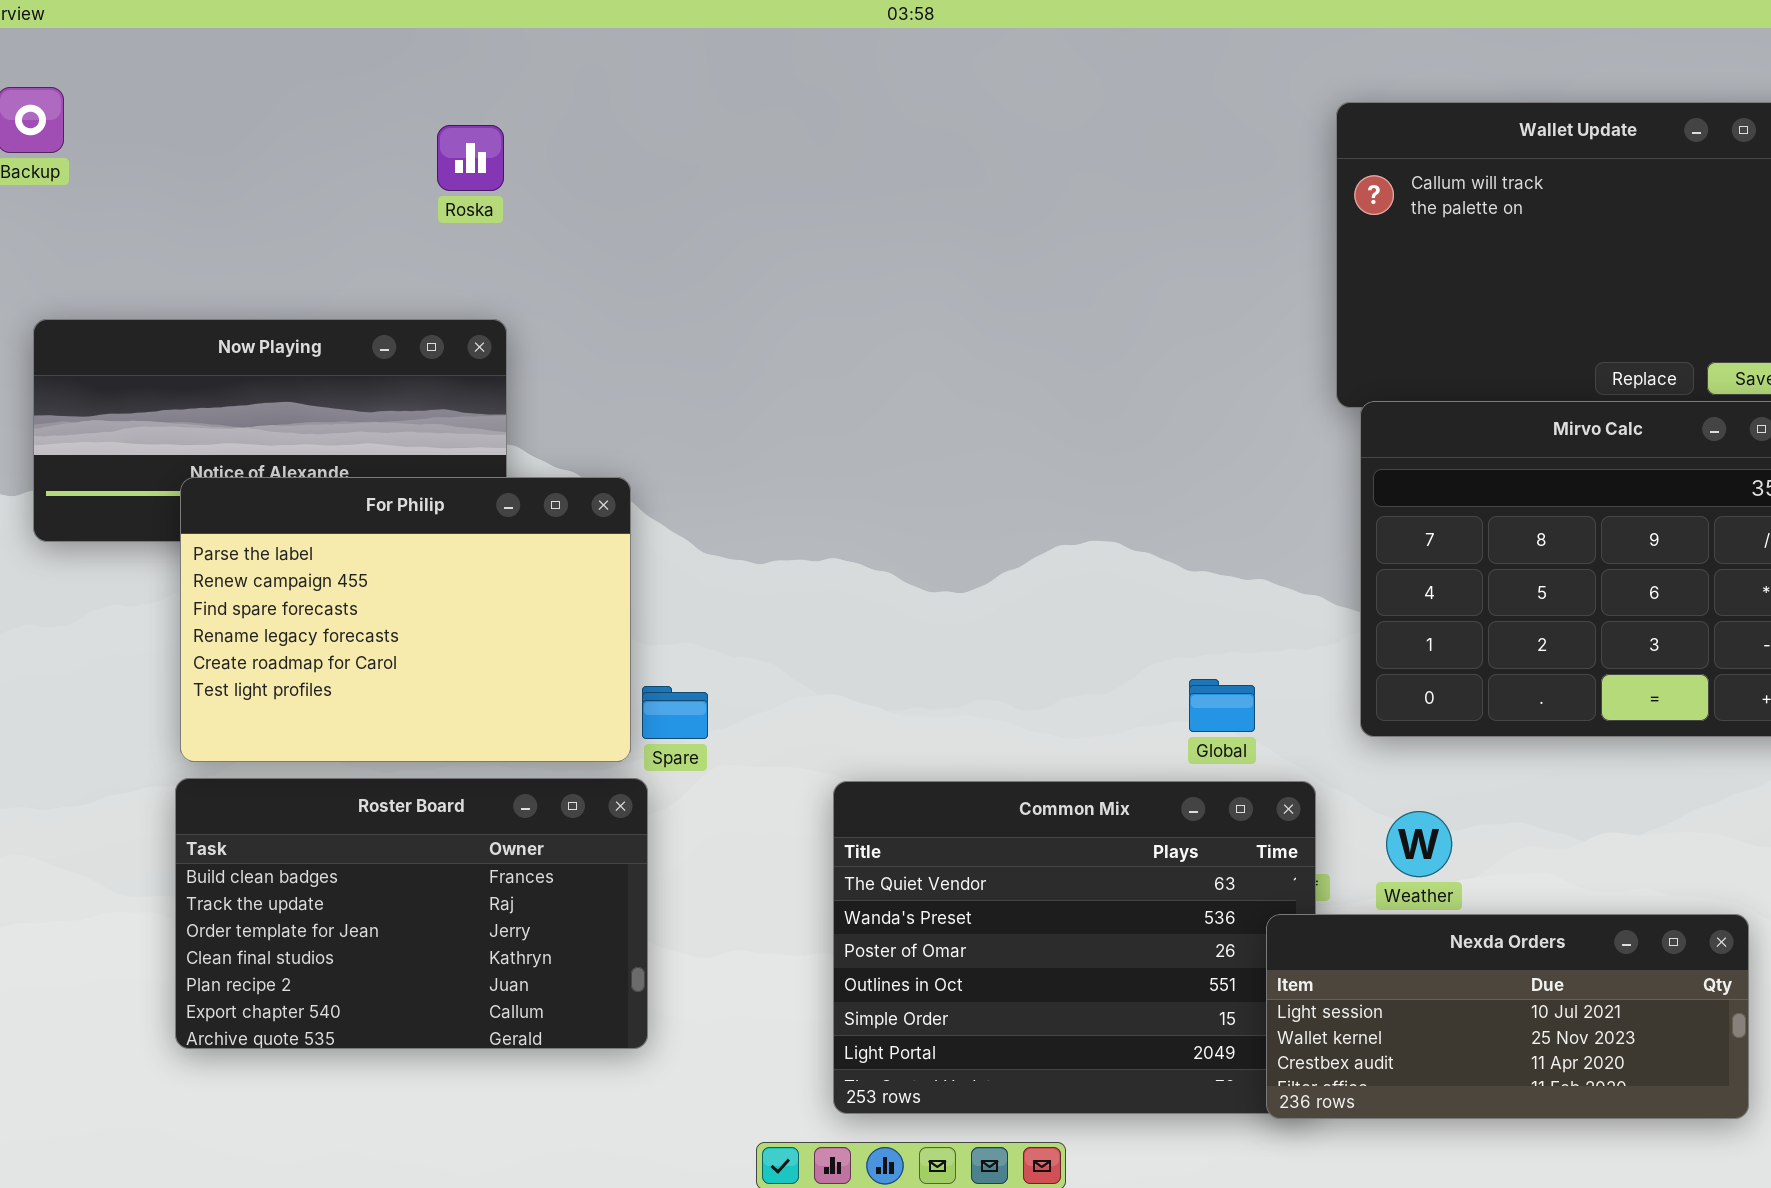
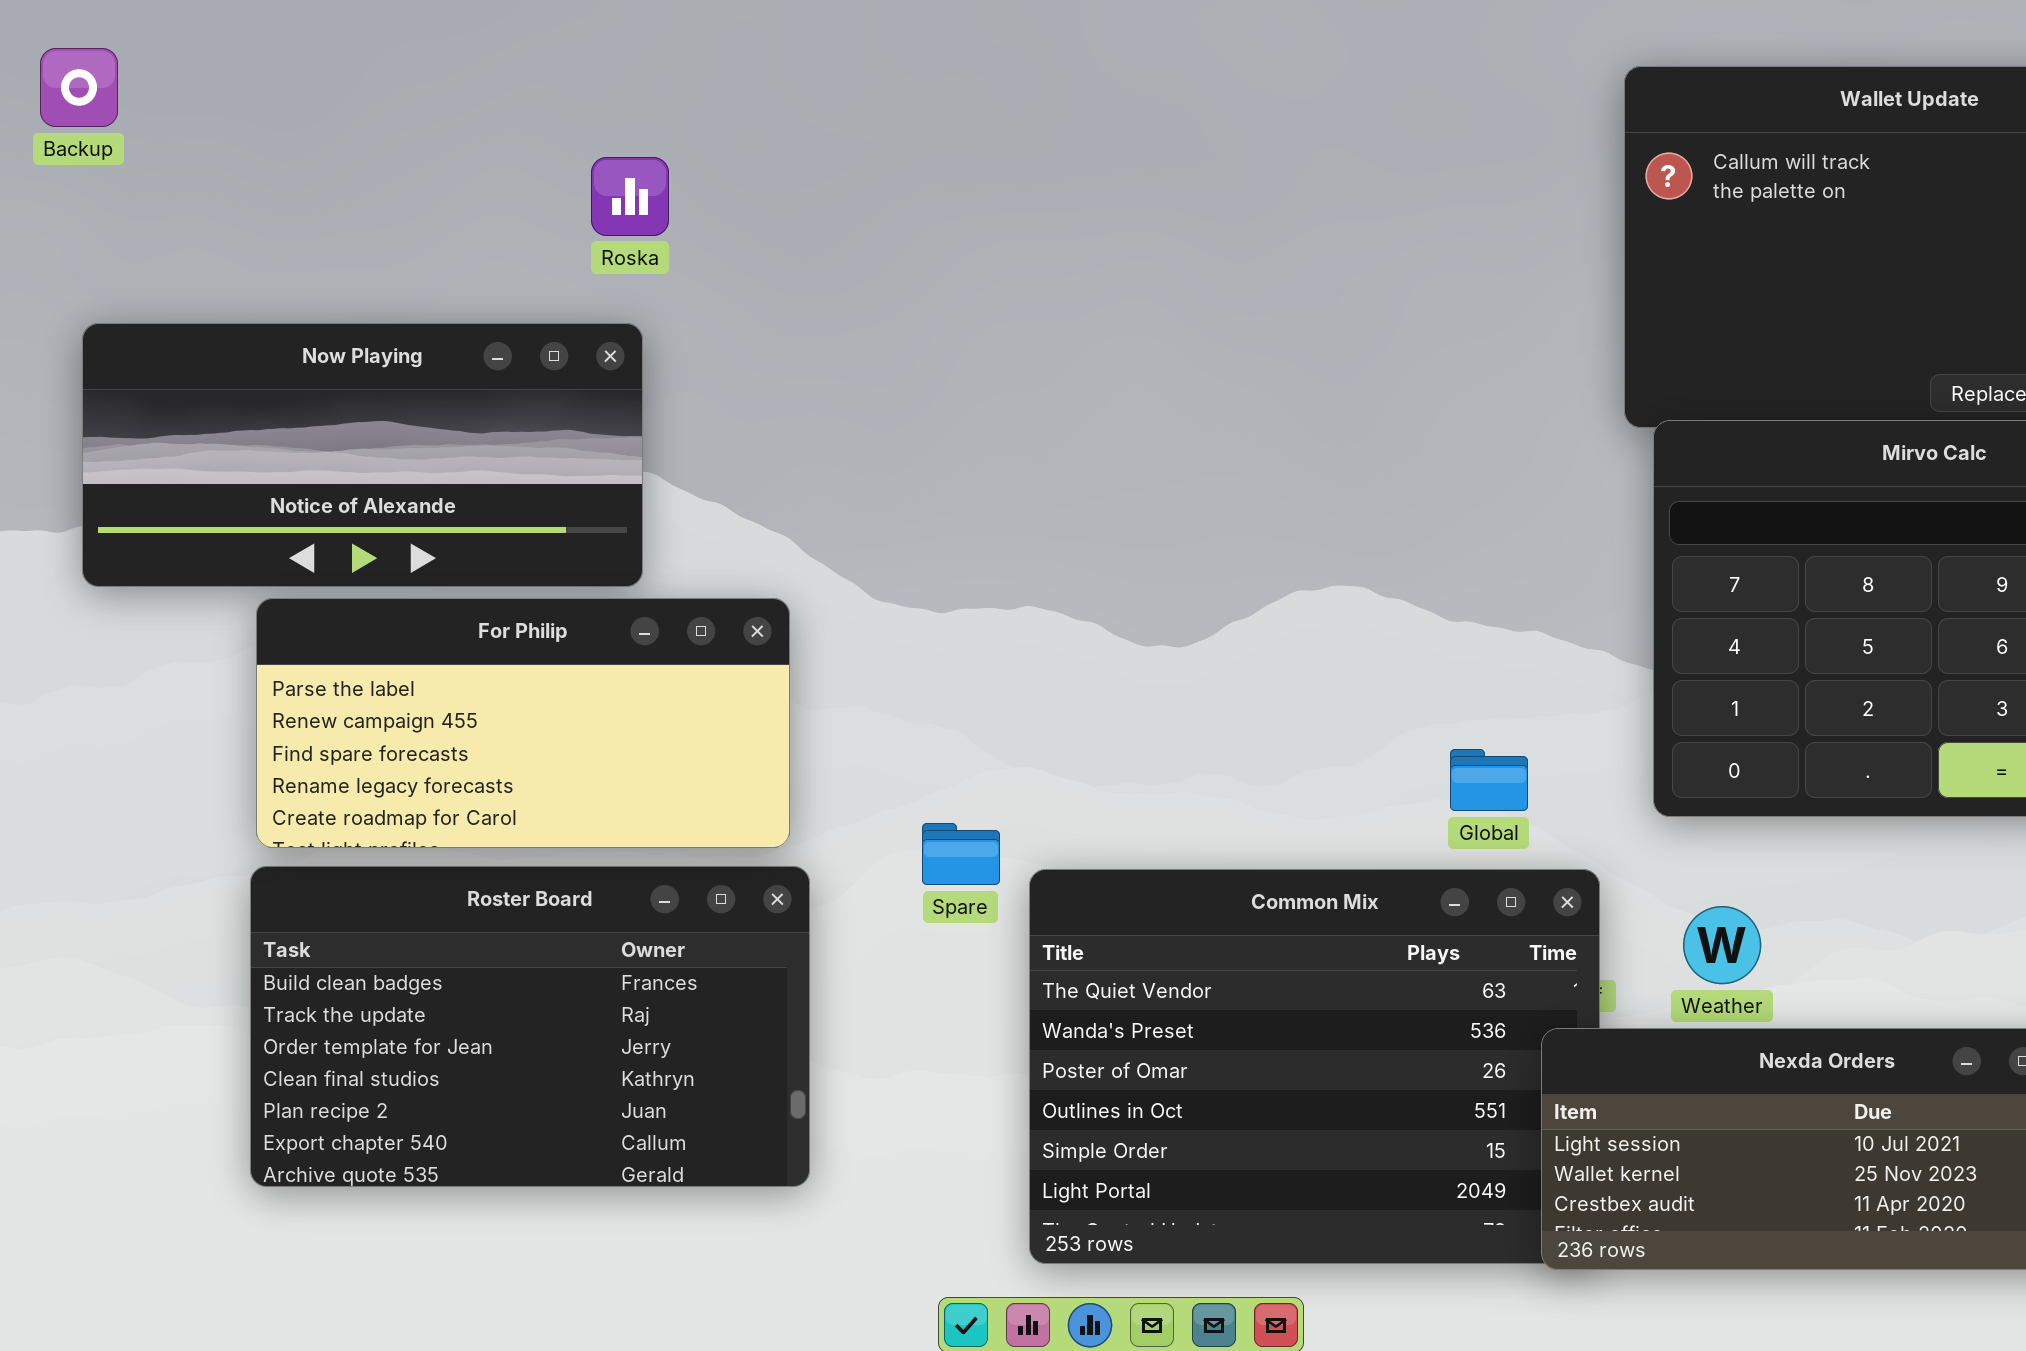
Roska: [437,125,504,191] -> [591,157,669,236], moved
For Philip: [180,477,631,762] -> [256,598,790,848], resized
Spare: [642,686,708,739] -> [922,823,1000,885], moved

